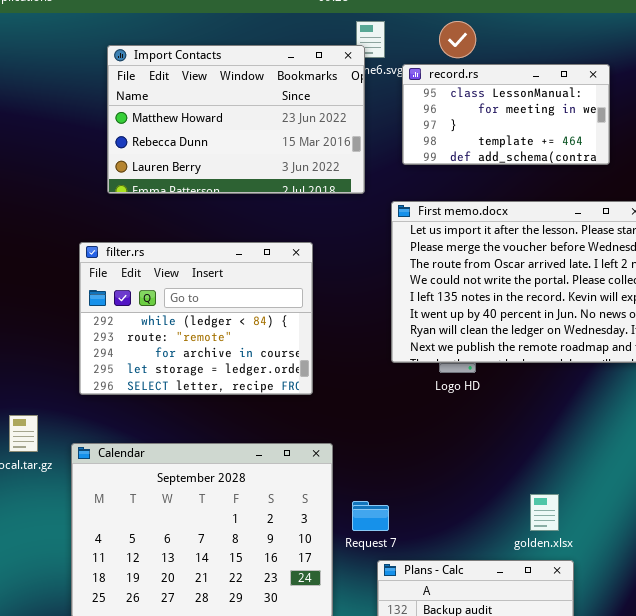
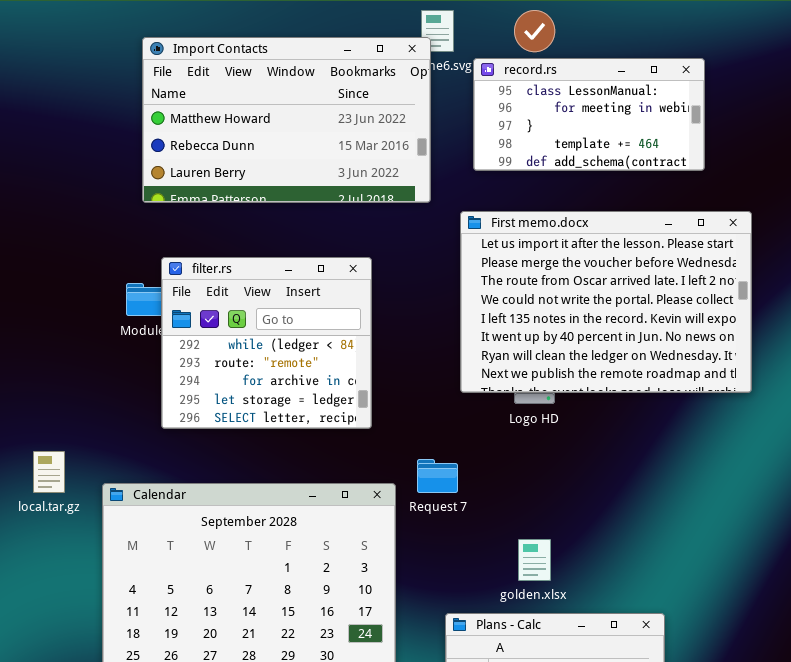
filter.rs: [79,242,313,395] -> [161,257,372,429], resized
golden.xlsx: [530,494,559,531] -> [518,539,551,581], moved
Request 7: [352,501,389,531] -> [417,459,458,493], moved

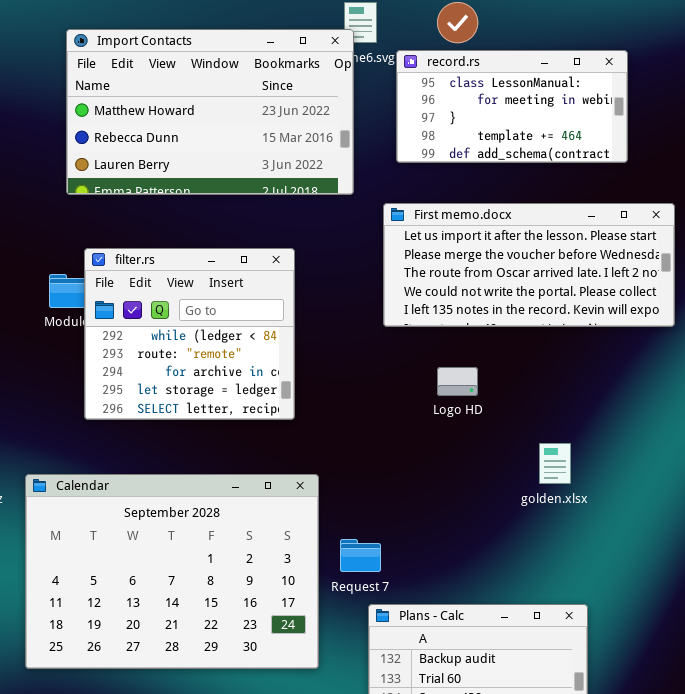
First memo.docx: [460,211,752,393] -> [383,203,675,327], resized
Request 7: [417,459,458,493] -> [340,539,381,572], moved
golden.xlsx: [518,539,551,581] -> [539,443,571,484], moved

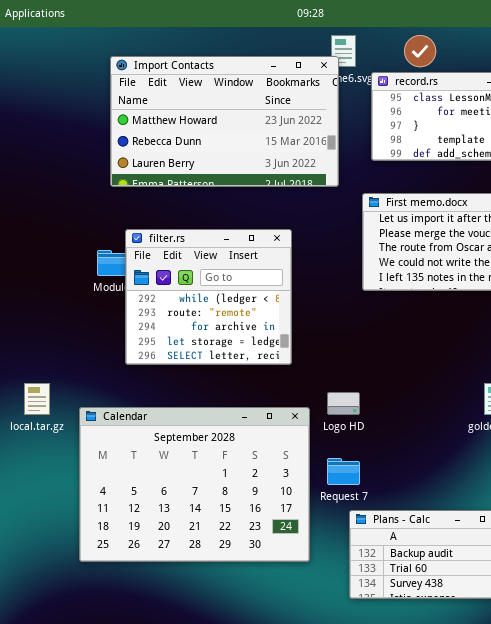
Logo HD: [437,367,478,396] -> [327,392,360,415], moved

